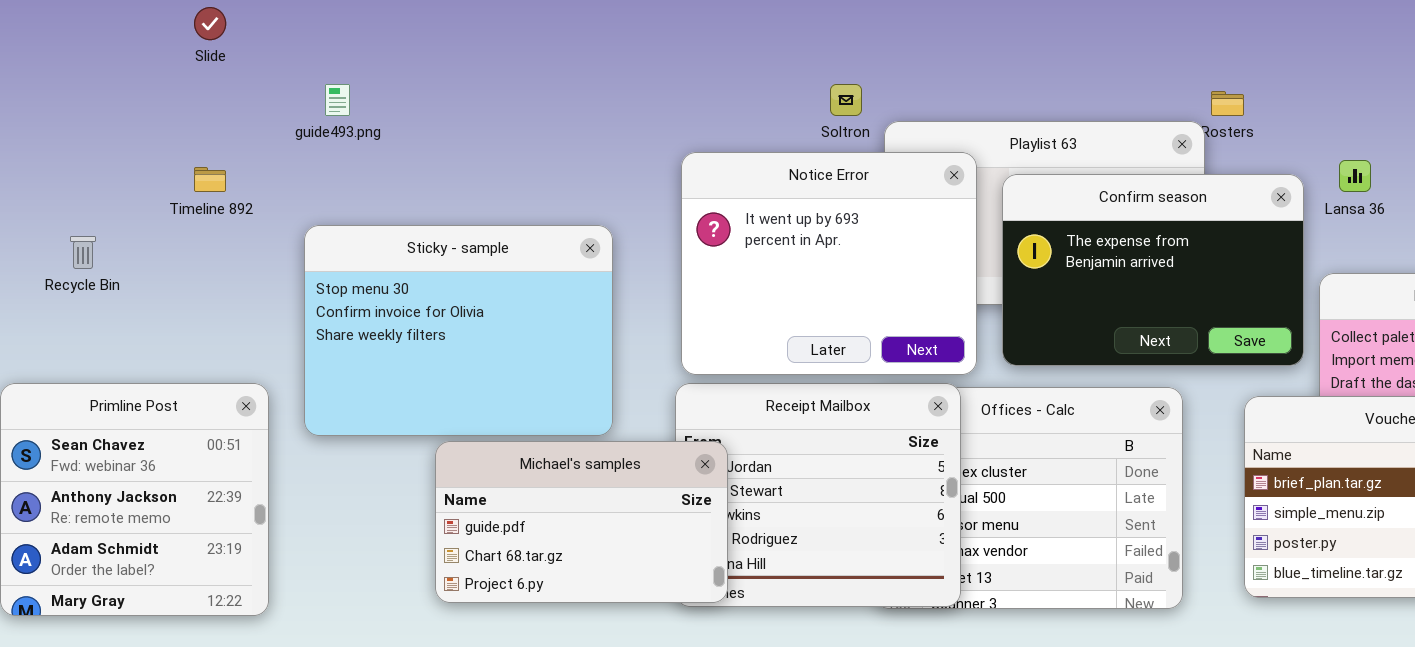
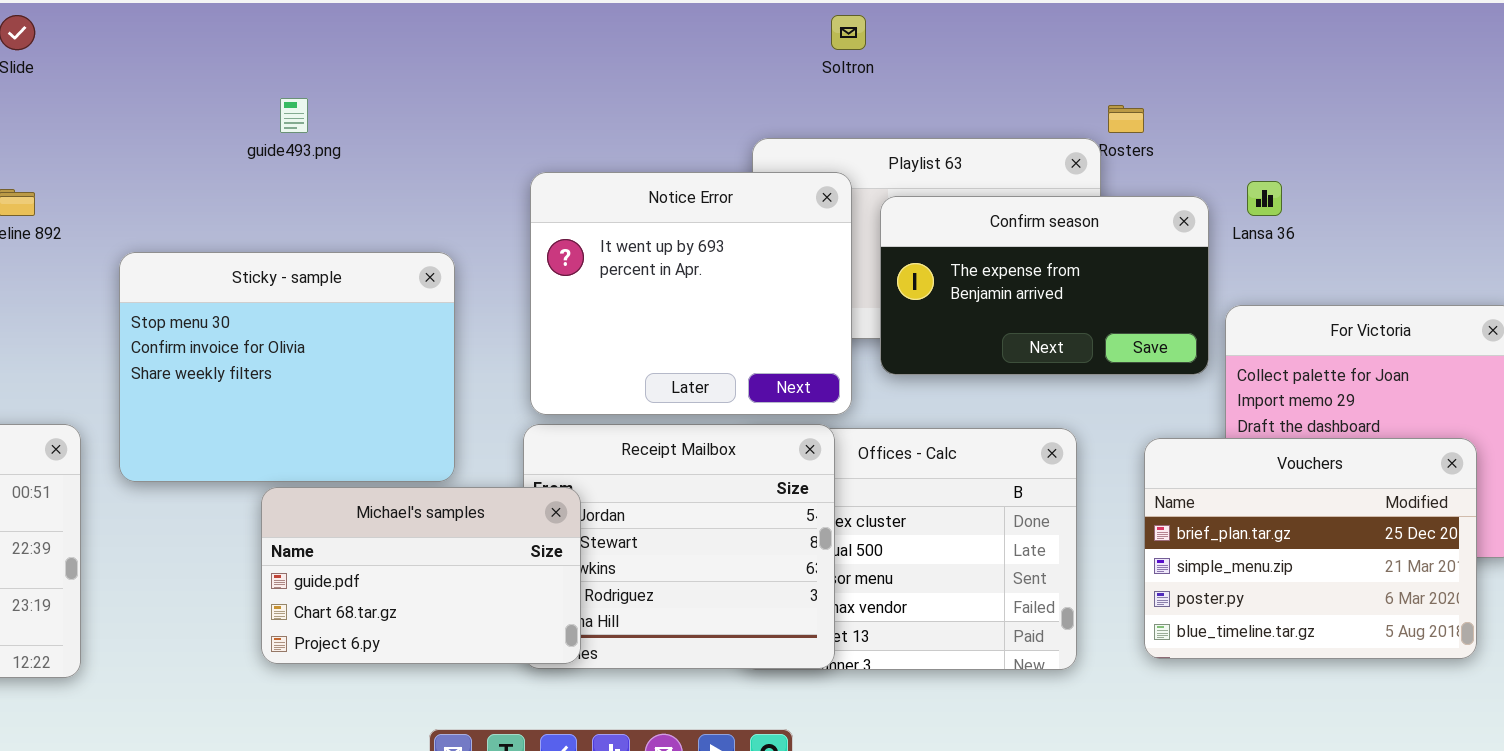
guide493.png: [325,84,350,116] -> [280,98,308,133], moved
Soltron: [830,84,862,116] -> [831,15,866,50], moved
Confirm season: [1002,174,1304,366] -> [880,196,1209,375], resized

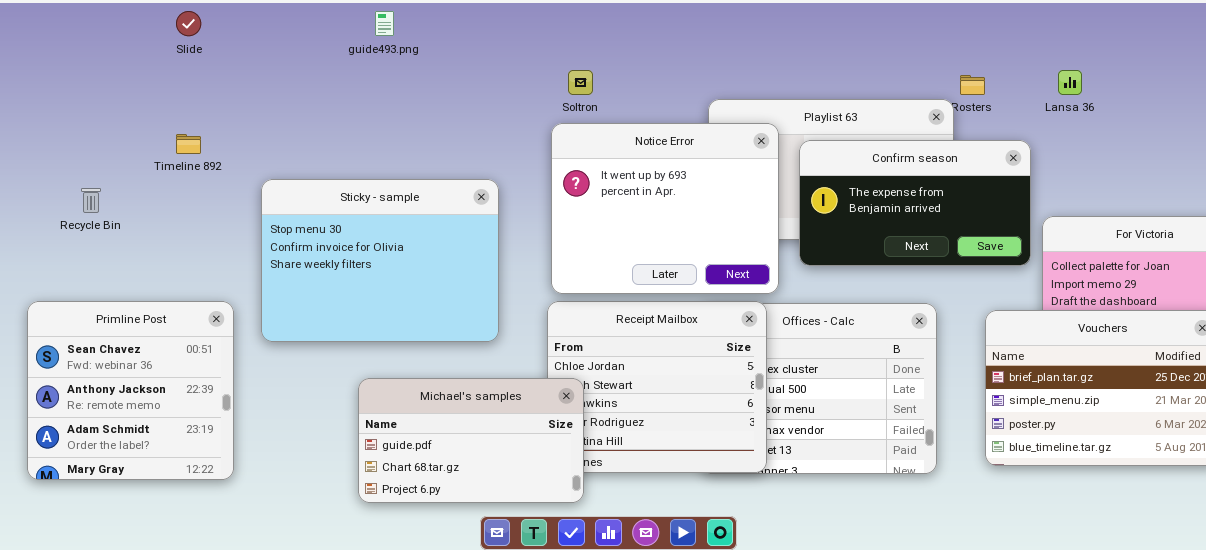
Soltron: [831,15,866,50] -> [568,70,593,95], moved
guide493.png: [280,98,308,133] -> [375,11,394,36], moved
Lansa 36: [1247,181,1282,216] -> [1058,70,1082,95], moved
Michael's samples: [261,487,581,664] -> [358,378,584,503], moved

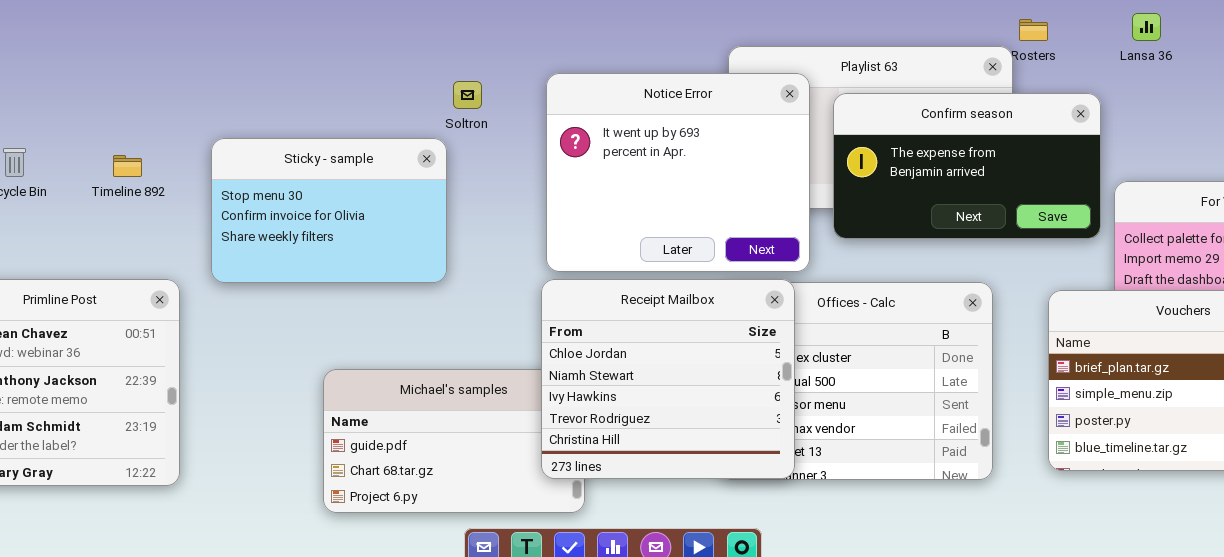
Soltron: [568,70,593,95] -> [453,81,482,109], moved
Timeline 892: [176,134,201,154] -> [113,155,142,177], moved
Sticky - sample: [261,179,499,342] -> [211,138,447,283], resized
Receipt Mailbox: [547,301,767,473] -> [541,279,795,479], raised

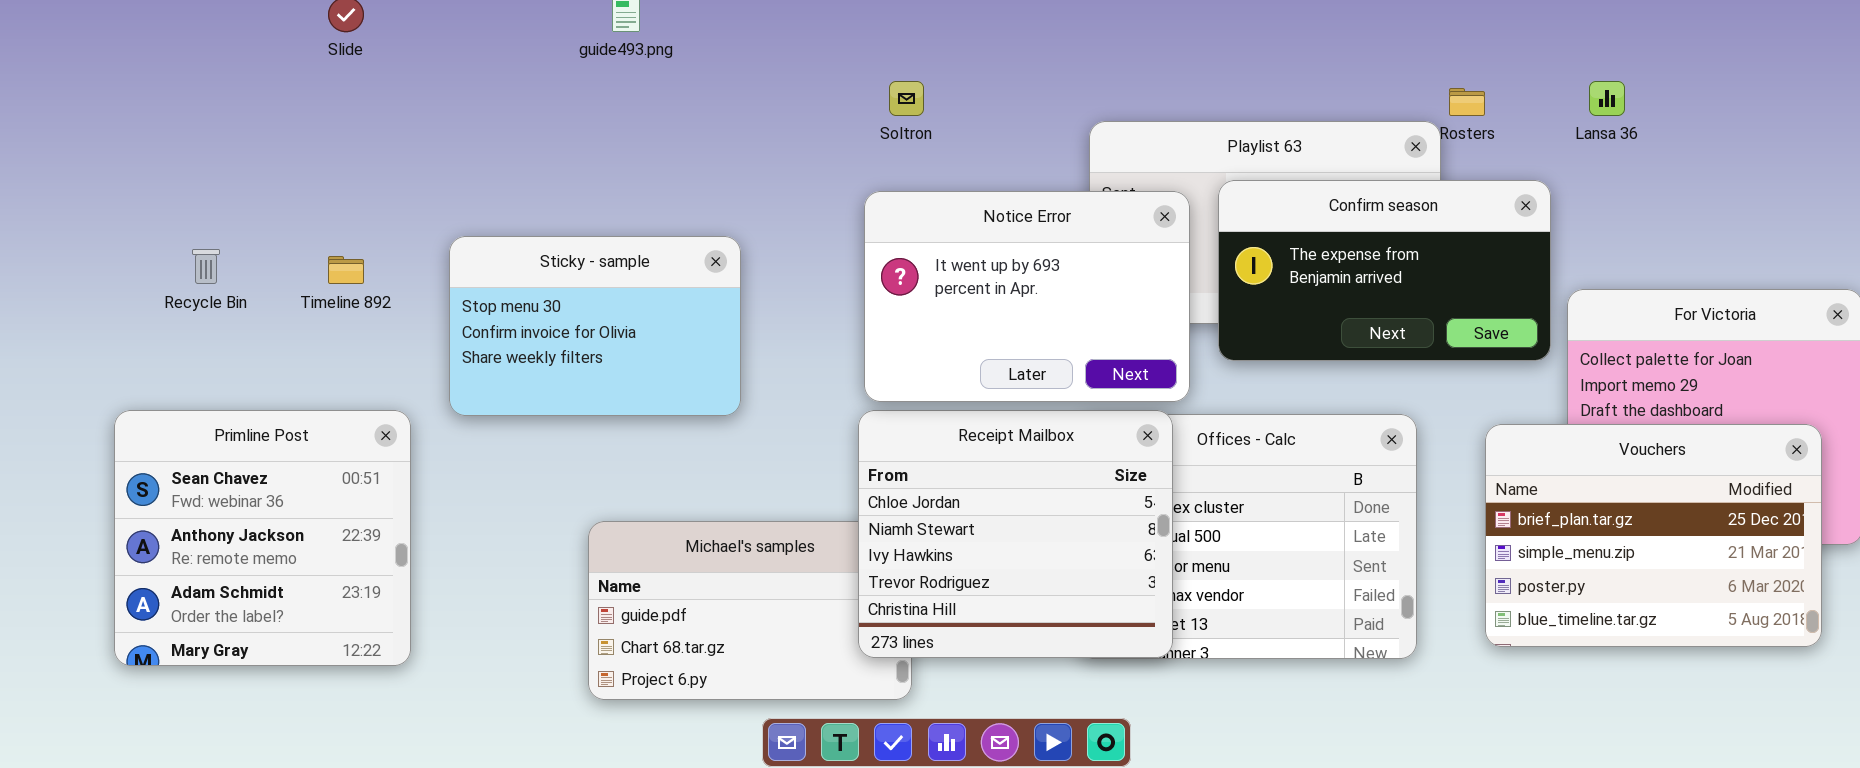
Notice Error: [546,73,810,272] -> [864,191,1190,402], resized
Soltron: [453,81,482,109] -> [889,81,924,116], moved

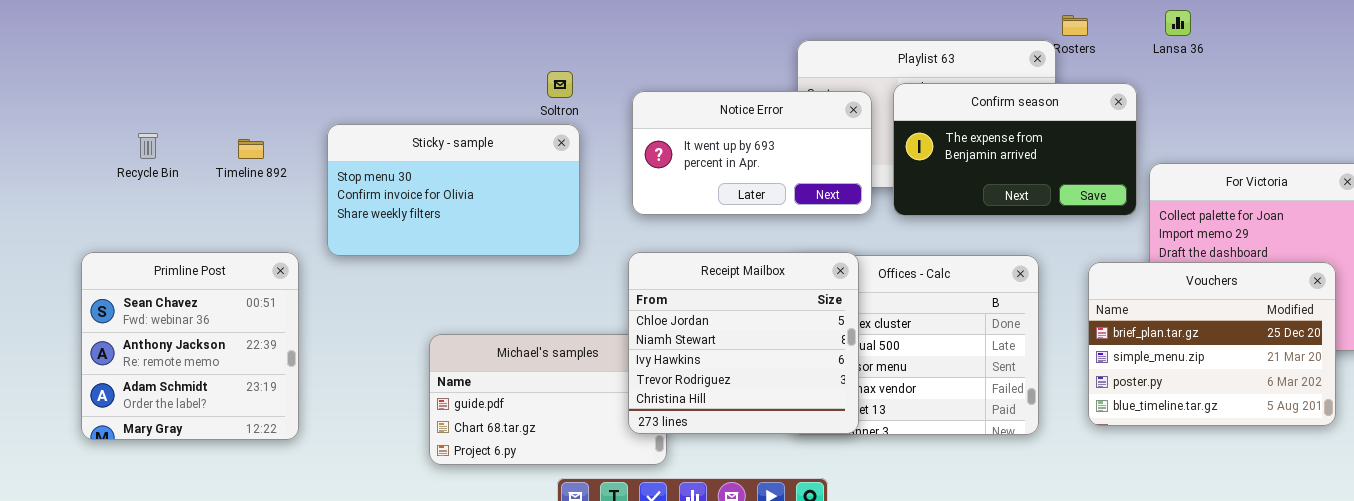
Soltron: [889,81,924,116] -> [547,71,573,98], moved
Notice Error: [864,191,1190,402] -> [632,91,872,215], resized
Sticky - sample: [449,236,741,416] -> [327,124,580,256], resized

